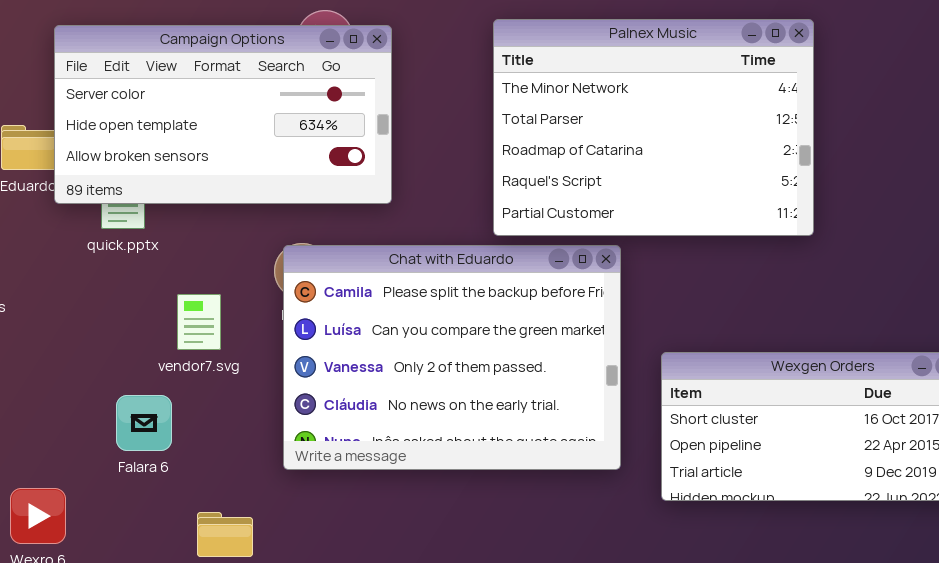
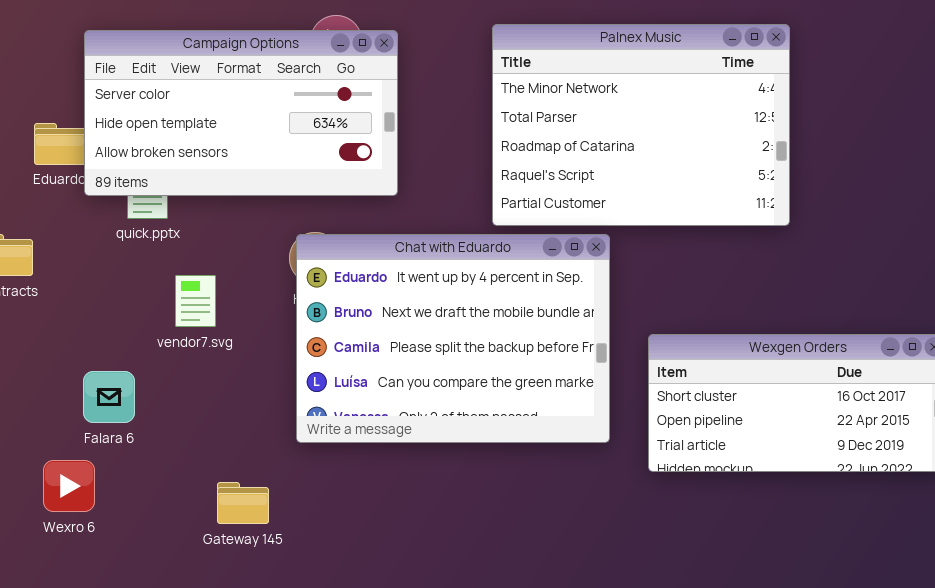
Chat with Eduardo: [283,245,621,470] -> [296,234,610,443], scrolled up 2 rows
vendor7.svg: [177,294,221,350] -> [175,275,216,327], moved
Falara 6: [116,395,172,451] -> [83,371,135,423], moved

